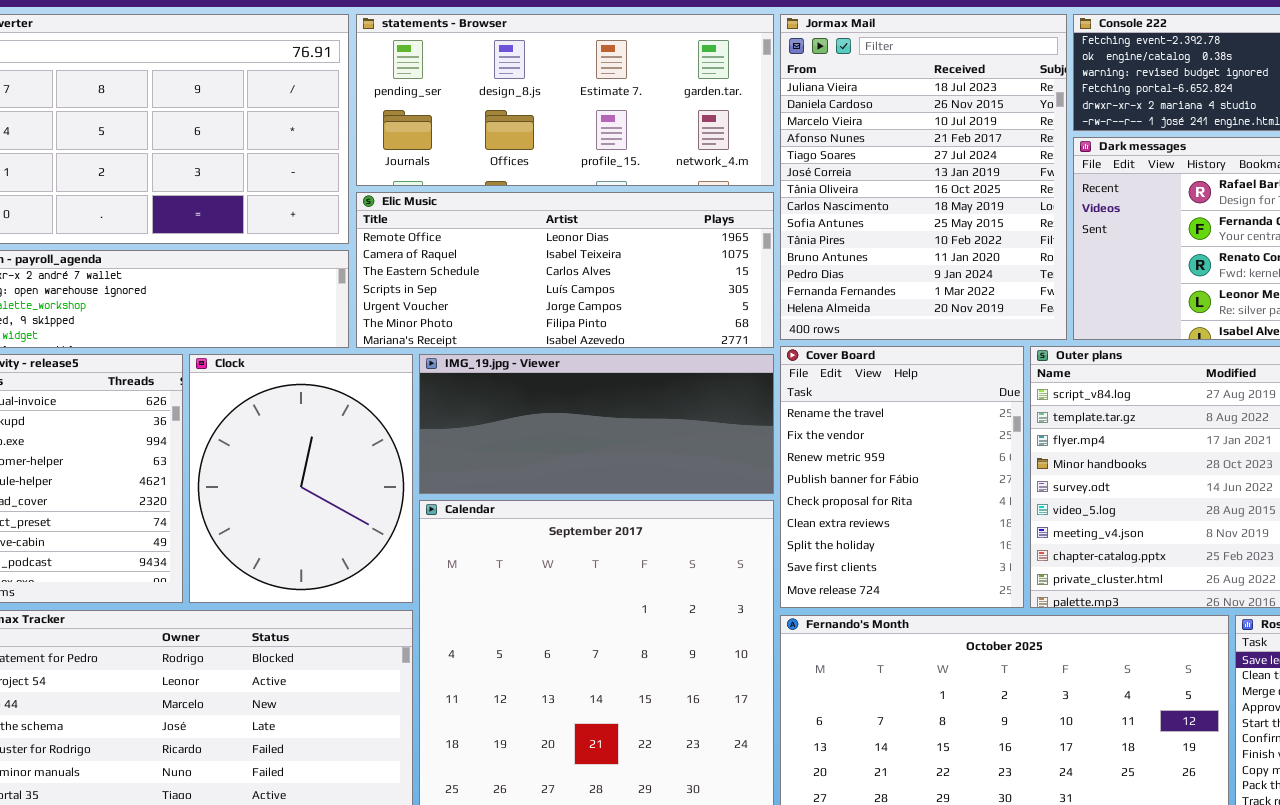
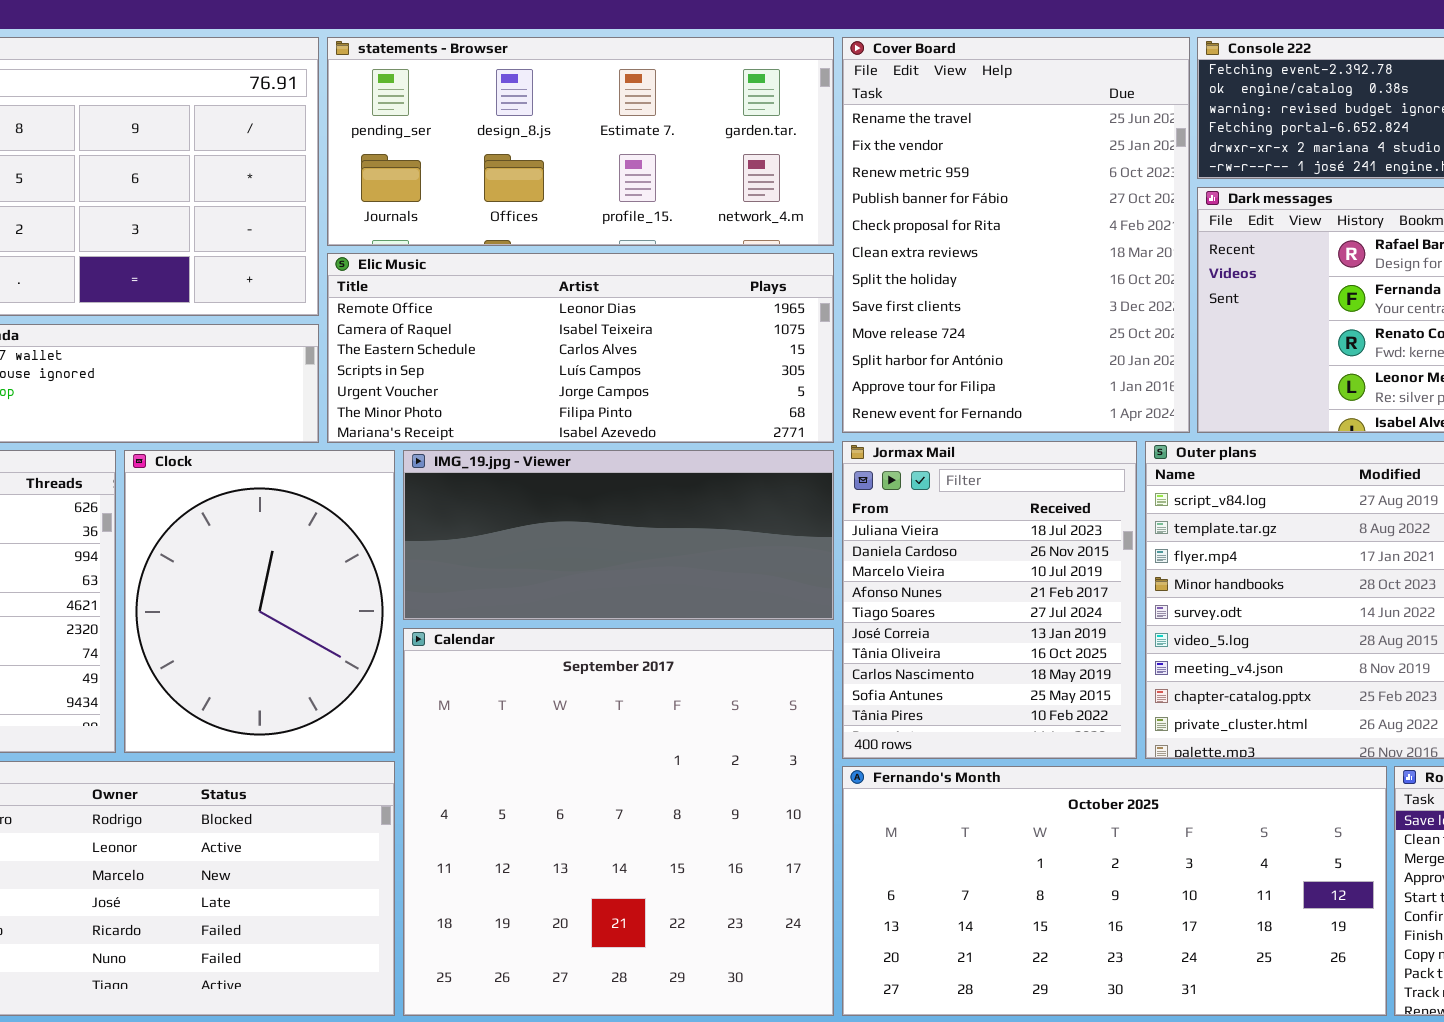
Jormax Mail: [780,14,1067,340] -> [842,441,1137,759], moved, resized
Cover Board: [780,346,1024,608] -> [842,37,1190,433], moved, resized

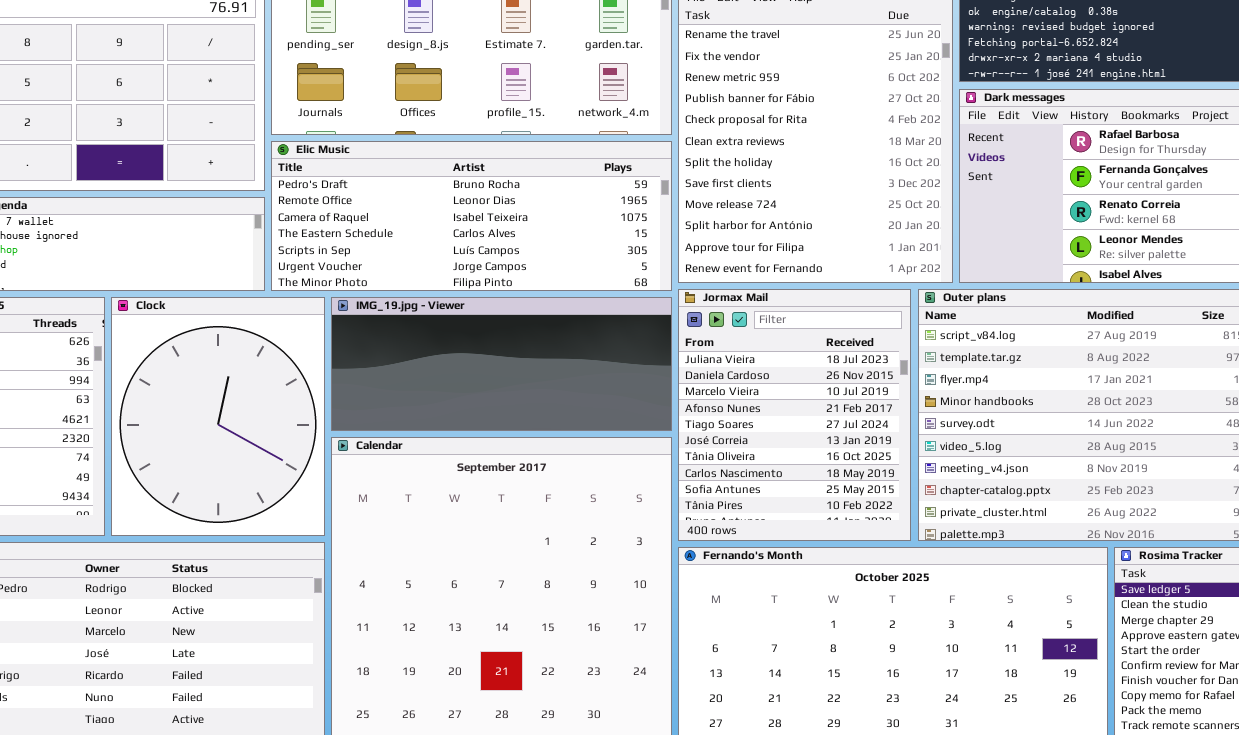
Elic Music: [327,253,834,443] -> [271,141,672,291], scrolled up 1 row

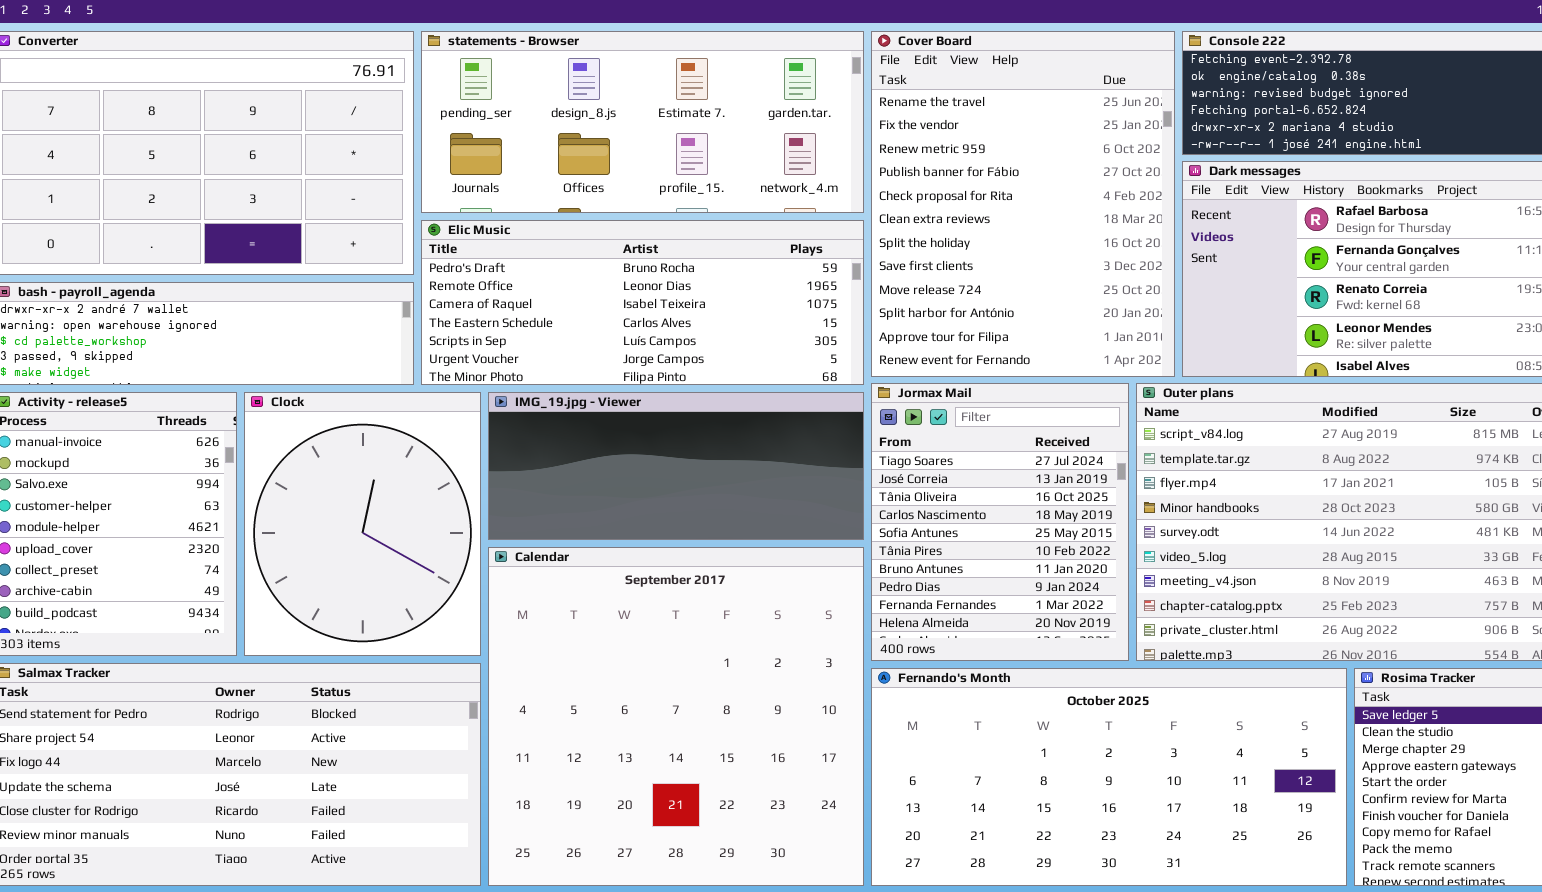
Jormax Mail: [678,289,911,541] -> [871,383,1129,661], scrolled down 4 rows

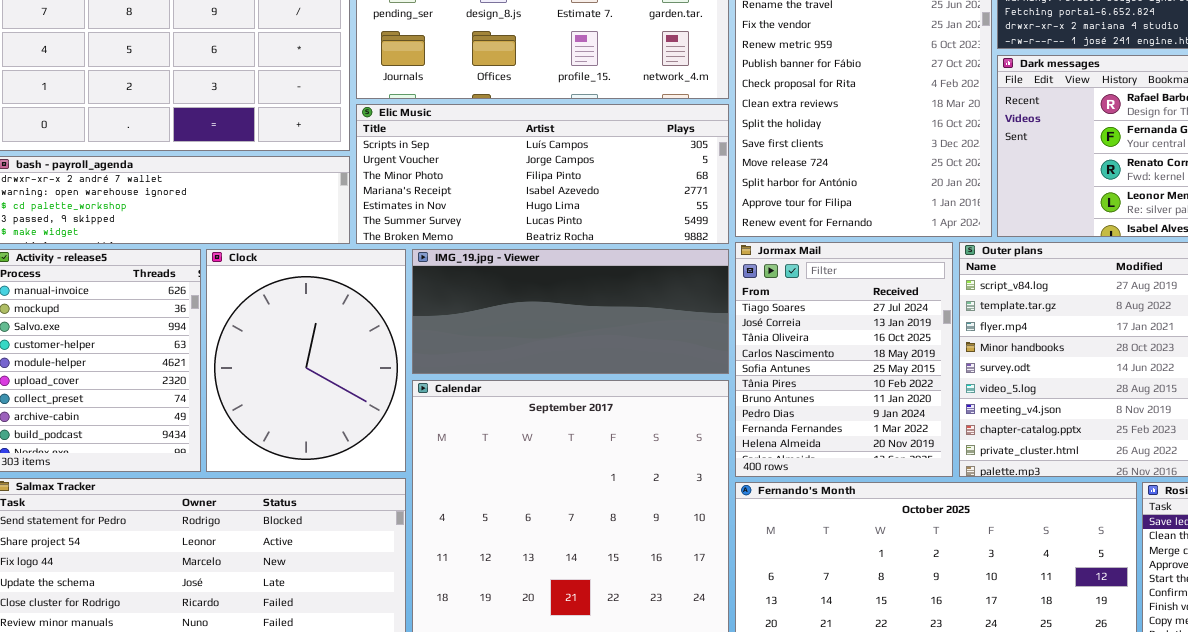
Elic Music: [421,220,864,385] -> [356,104,729,244], scrolled down 4 rows

